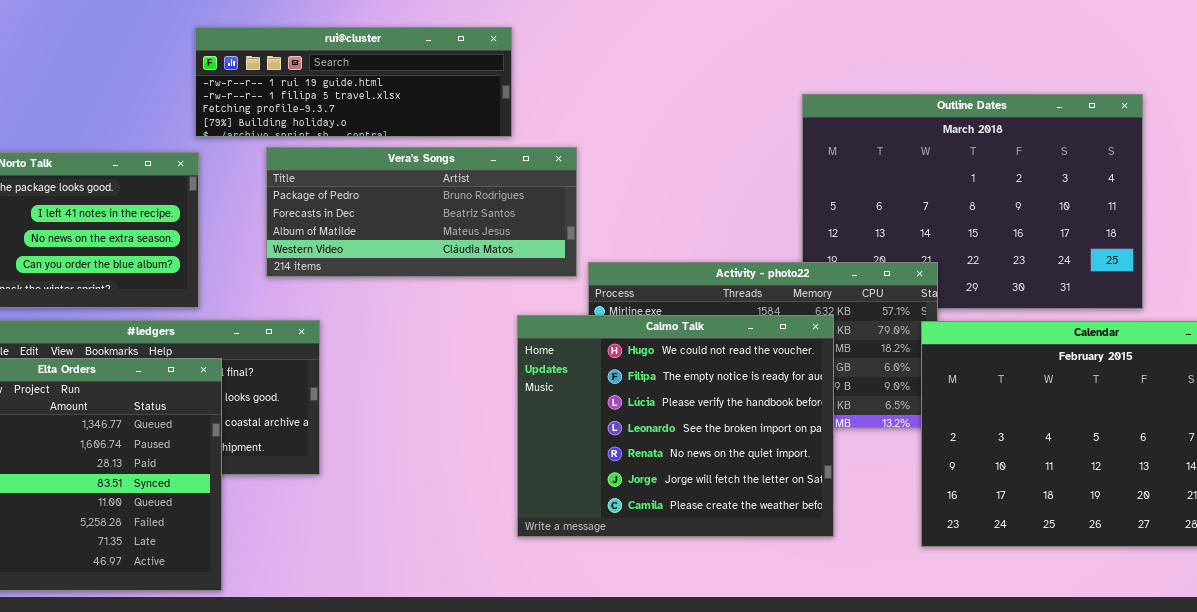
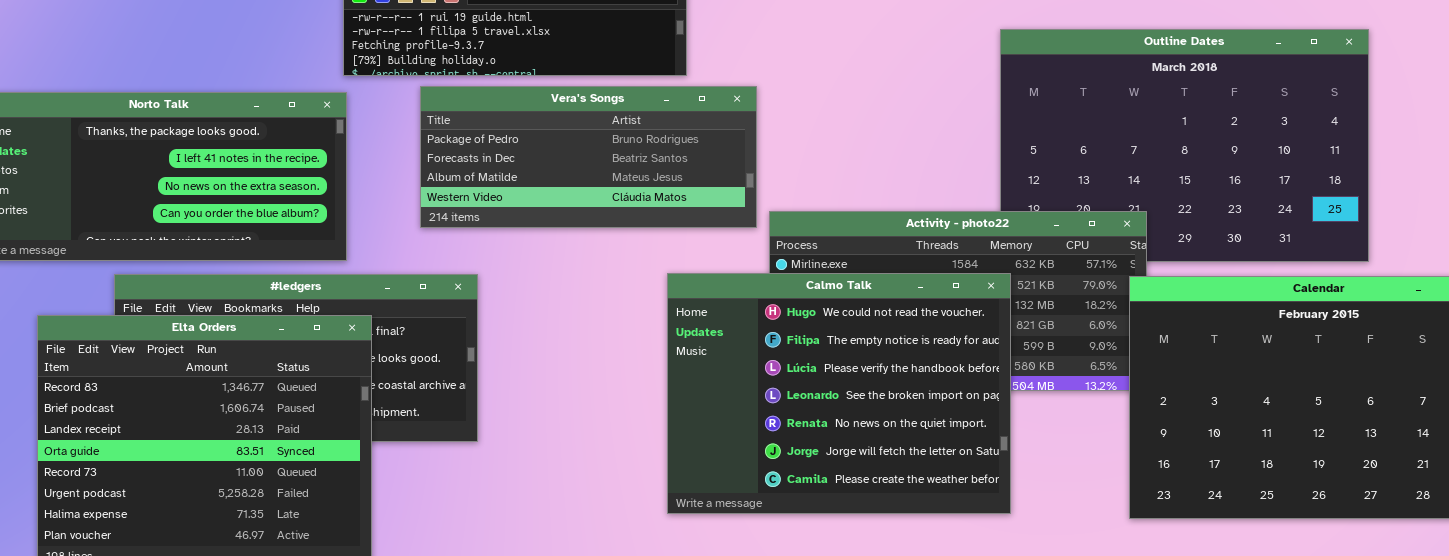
Calmo Talk: [517,315,834,537] -> [667,273,1011,514], moved

